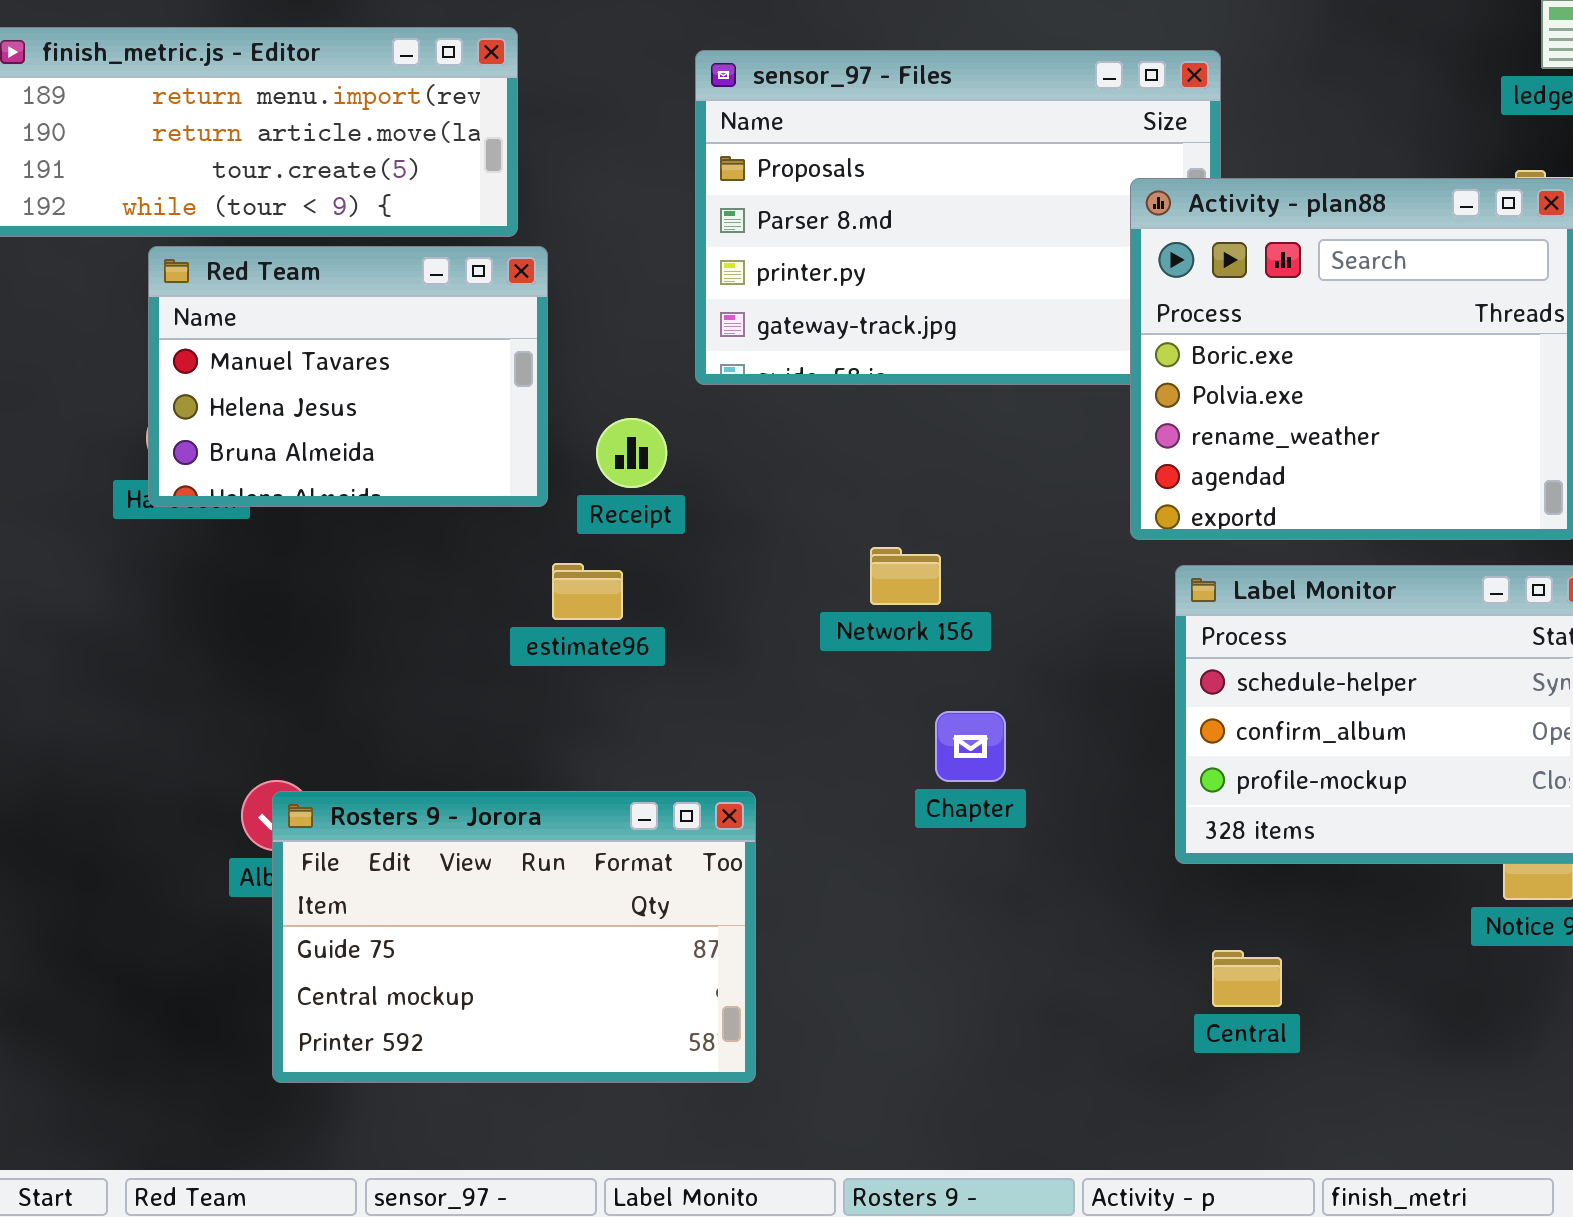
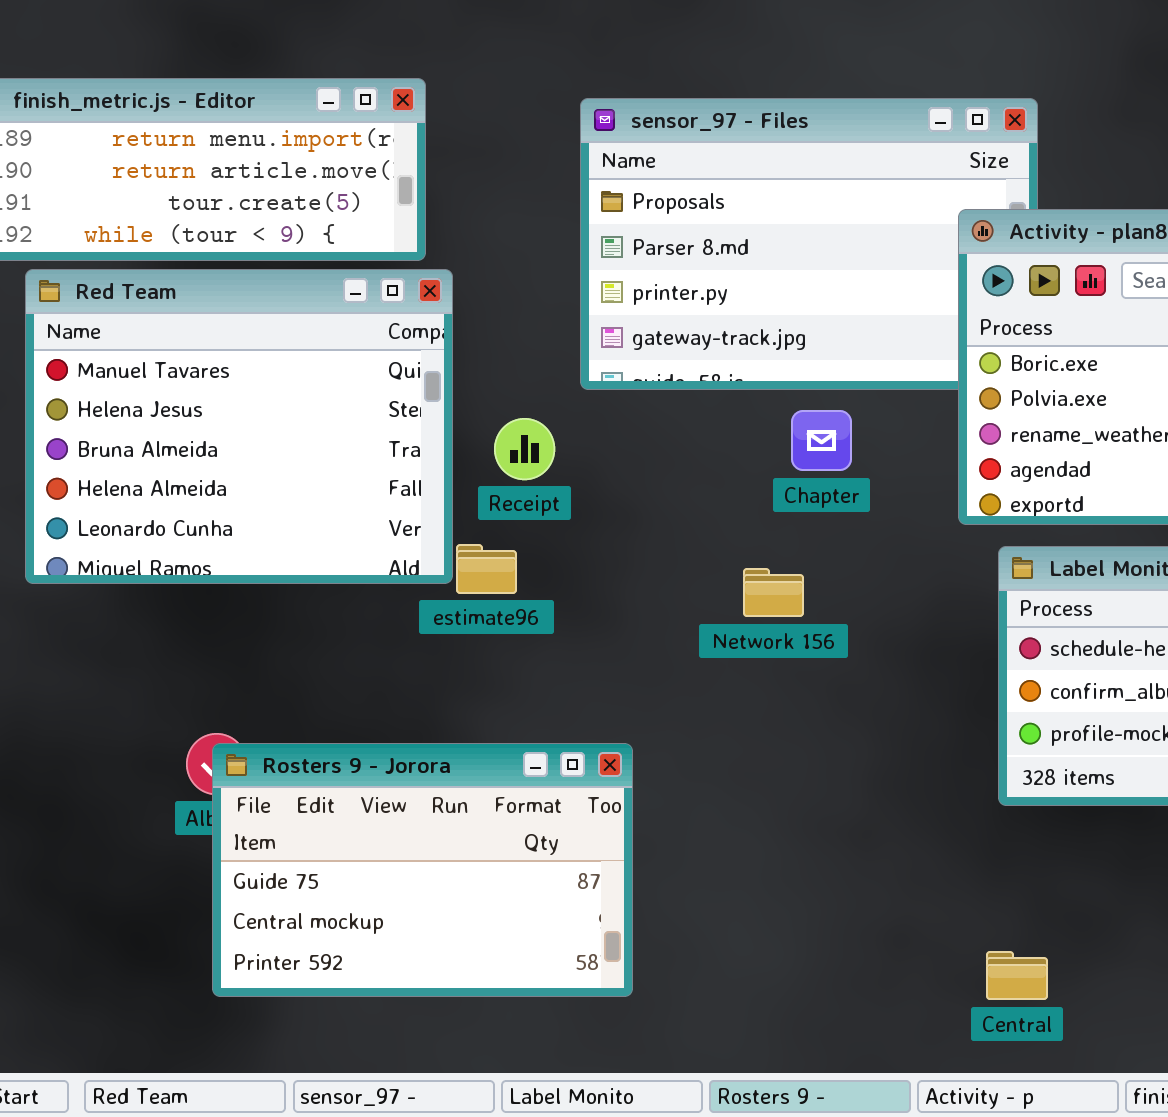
Red Team: [148,246,548,507] -> [25,269,453,584], resized
Network 156: [870,547,941,605] -> [743,568,804,617], moved
Chapter: [935,711,1006,782] -> [791,410,852,471], moved
Central: [1212,950,1282,1007] -> [986,951,1048,1000], moved

